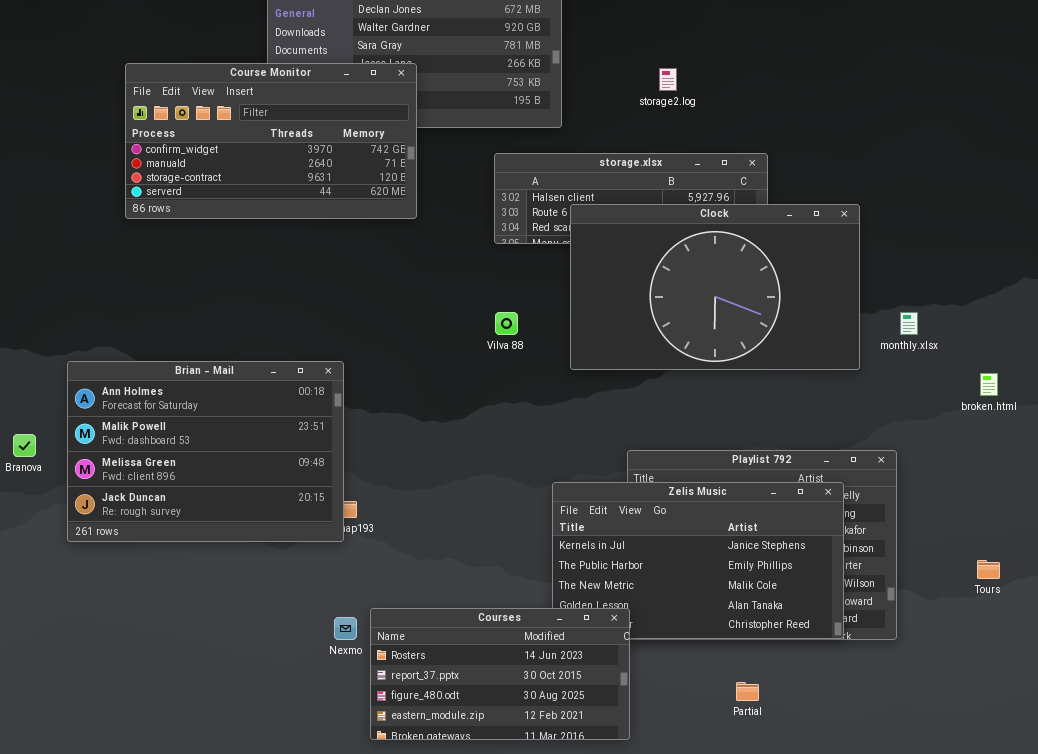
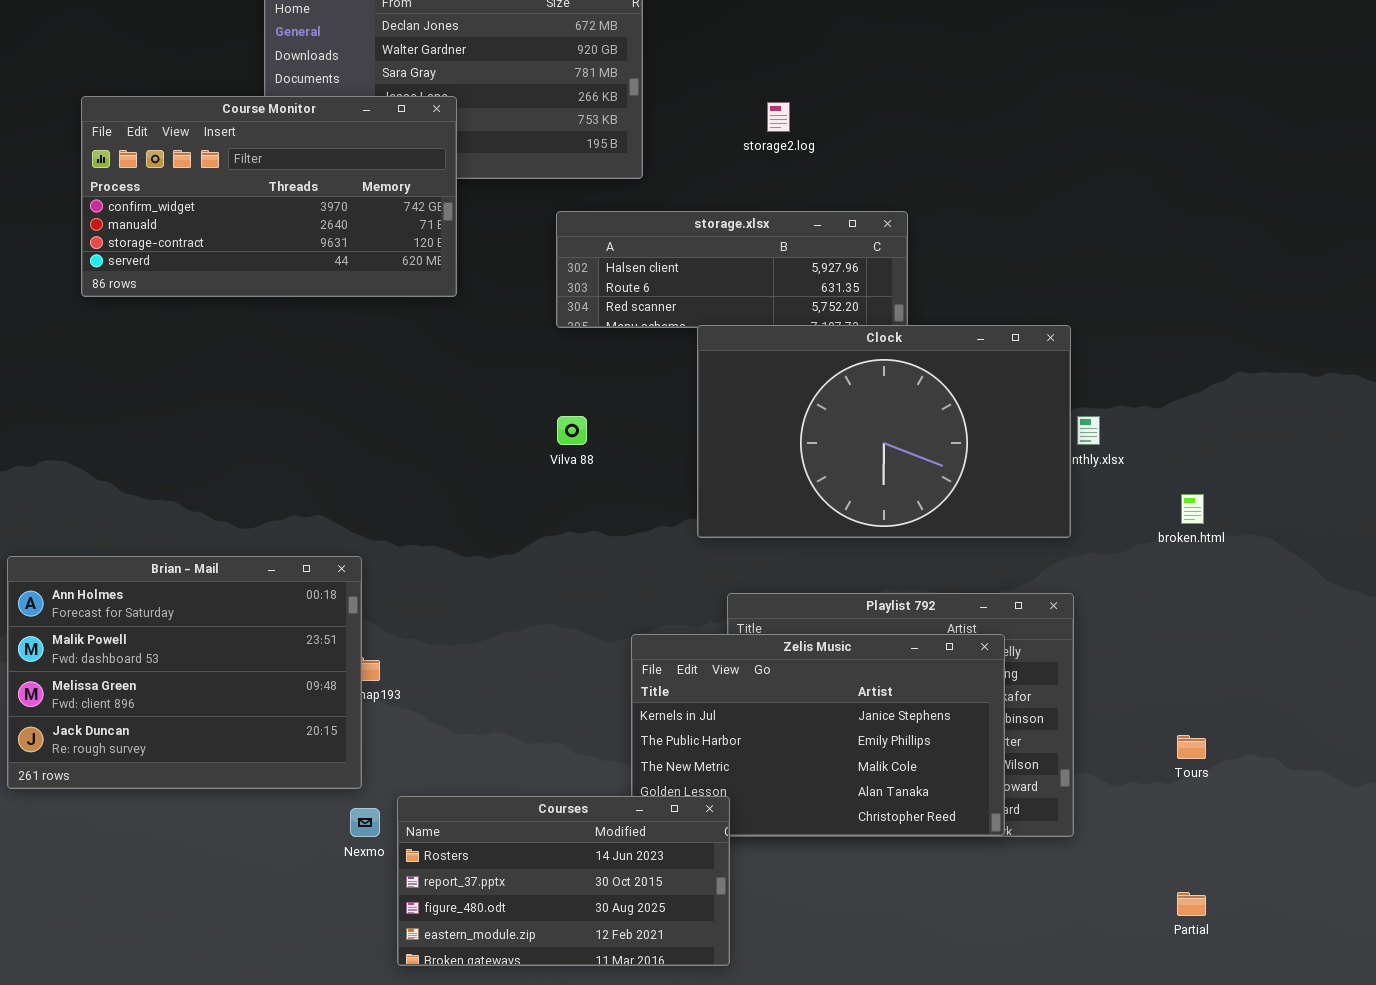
Clock: [570,204,860,370] -> [697,325,1071,538], moved
Brian - Mail: [67,361,344,542] -> [7,556,362,789], moved
Partial: [736,682,759,701] -> [1177,892,1206,916], moved

